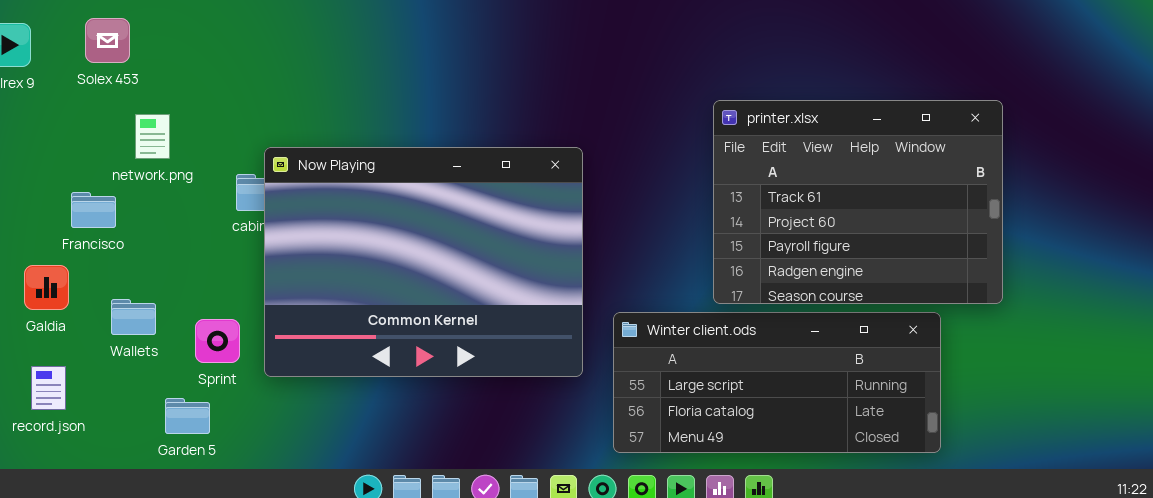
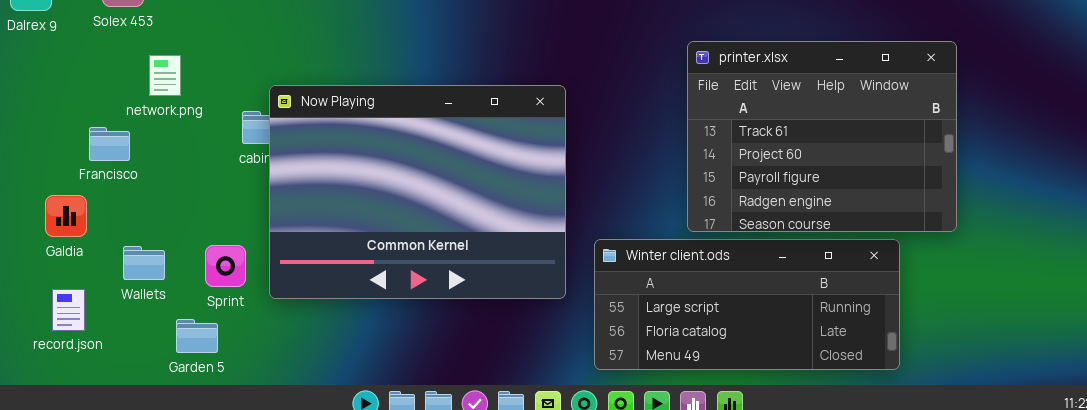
Wallets: [111,299,156,335] -> [123,246,165,280], moved

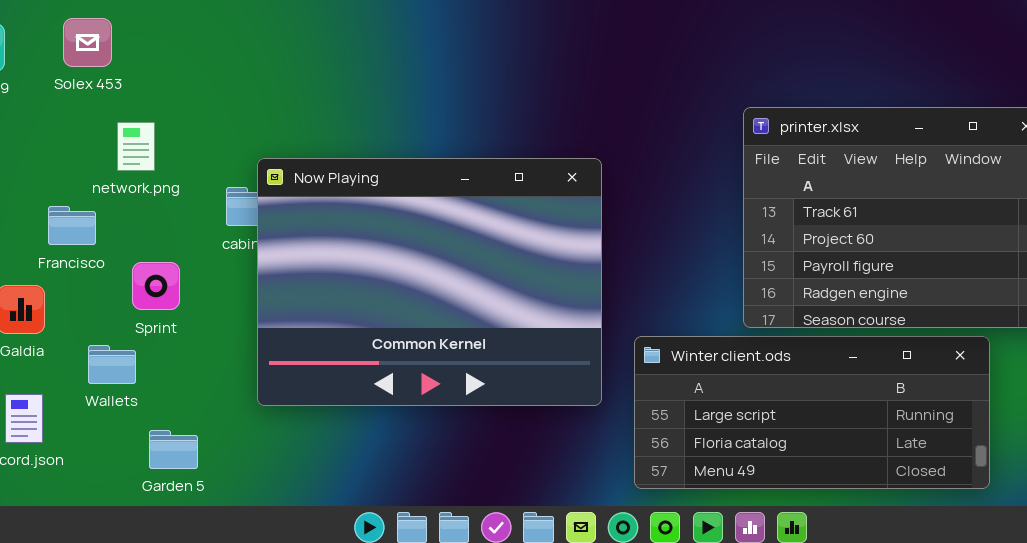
Sprint: [205,245,246,287] -> [132,262,180,310], moved

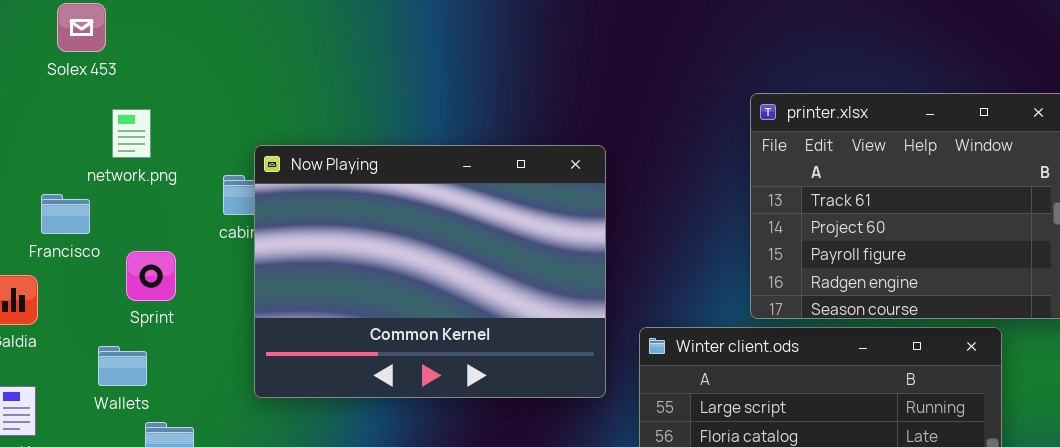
Wallets: [88,345,136,384] -> [98,346,147,386], moved

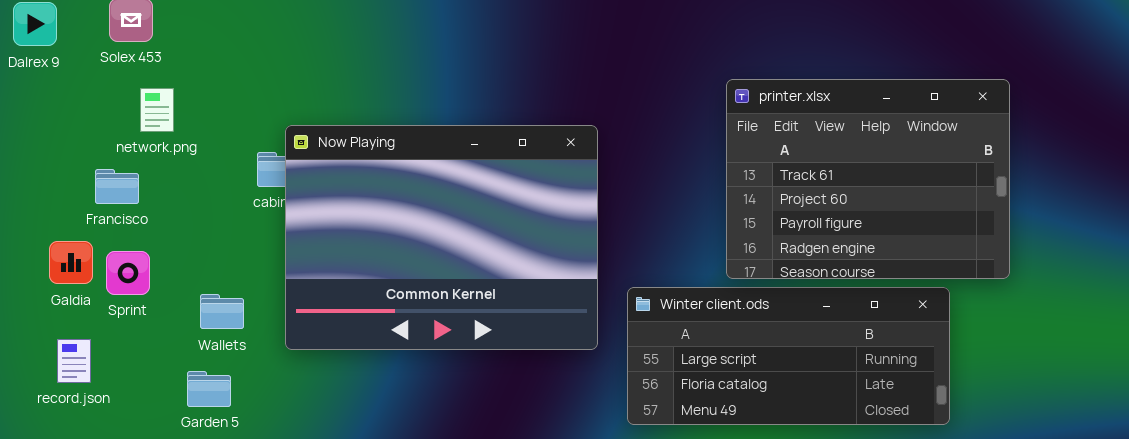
network.png: [112,109,151,158] -> [140,88,174,132], moved
Sprint: [126,251,176,301] -> [106,251,150,295], moved
Wallets: [98,346,147,386] -> [200,294,244,329], moved

